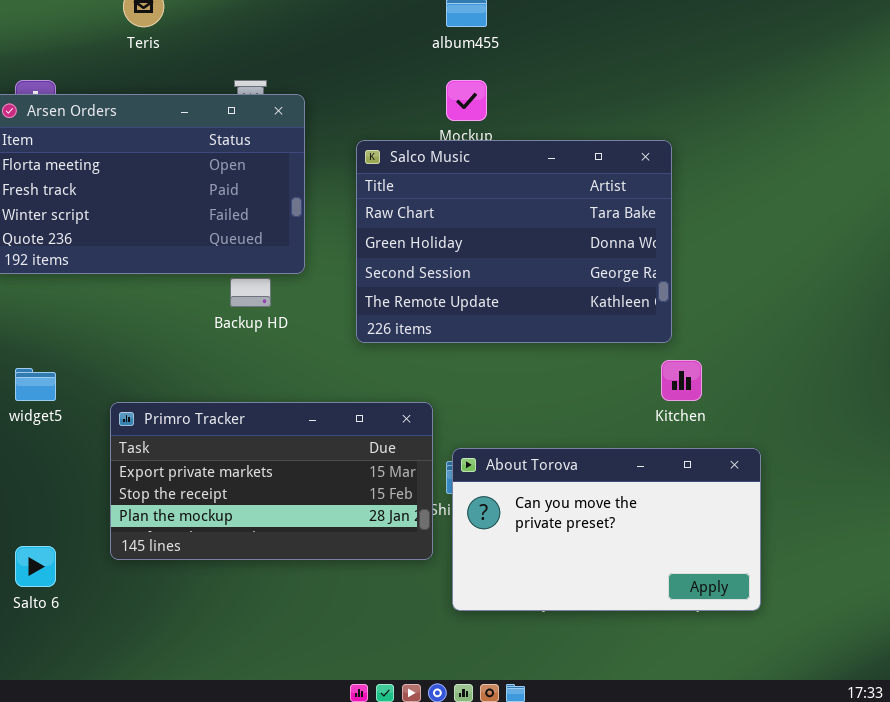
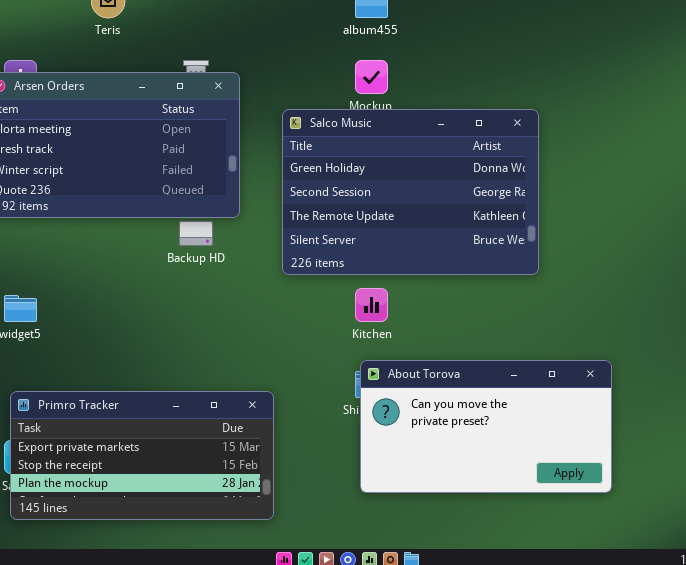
Salco Music: [356,140,672,343] -> [282,109,539,275], scrolled down 1 row
Kitchen: [661,360,702,401] -> [355,288,388,322], moved
Primro Tracker: [110,402,433,560] -> [10,391,274,520], moved

